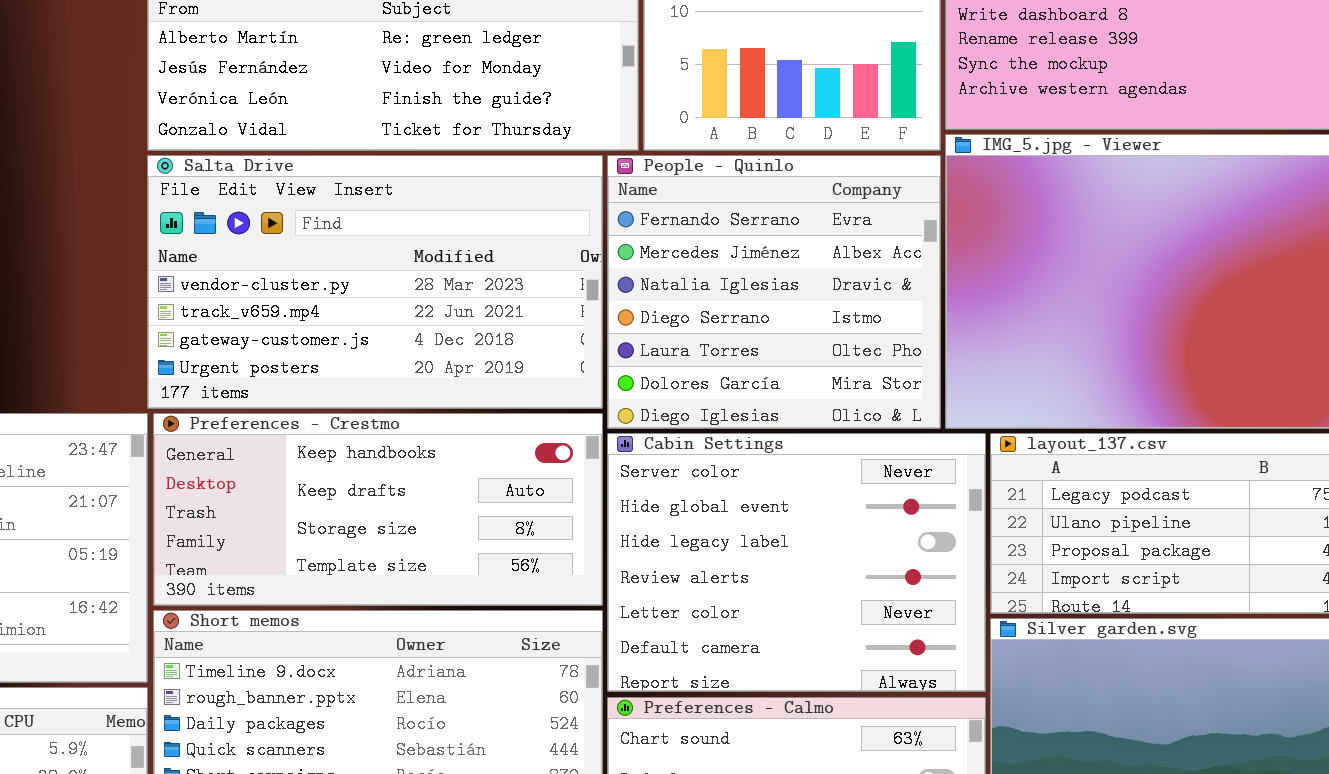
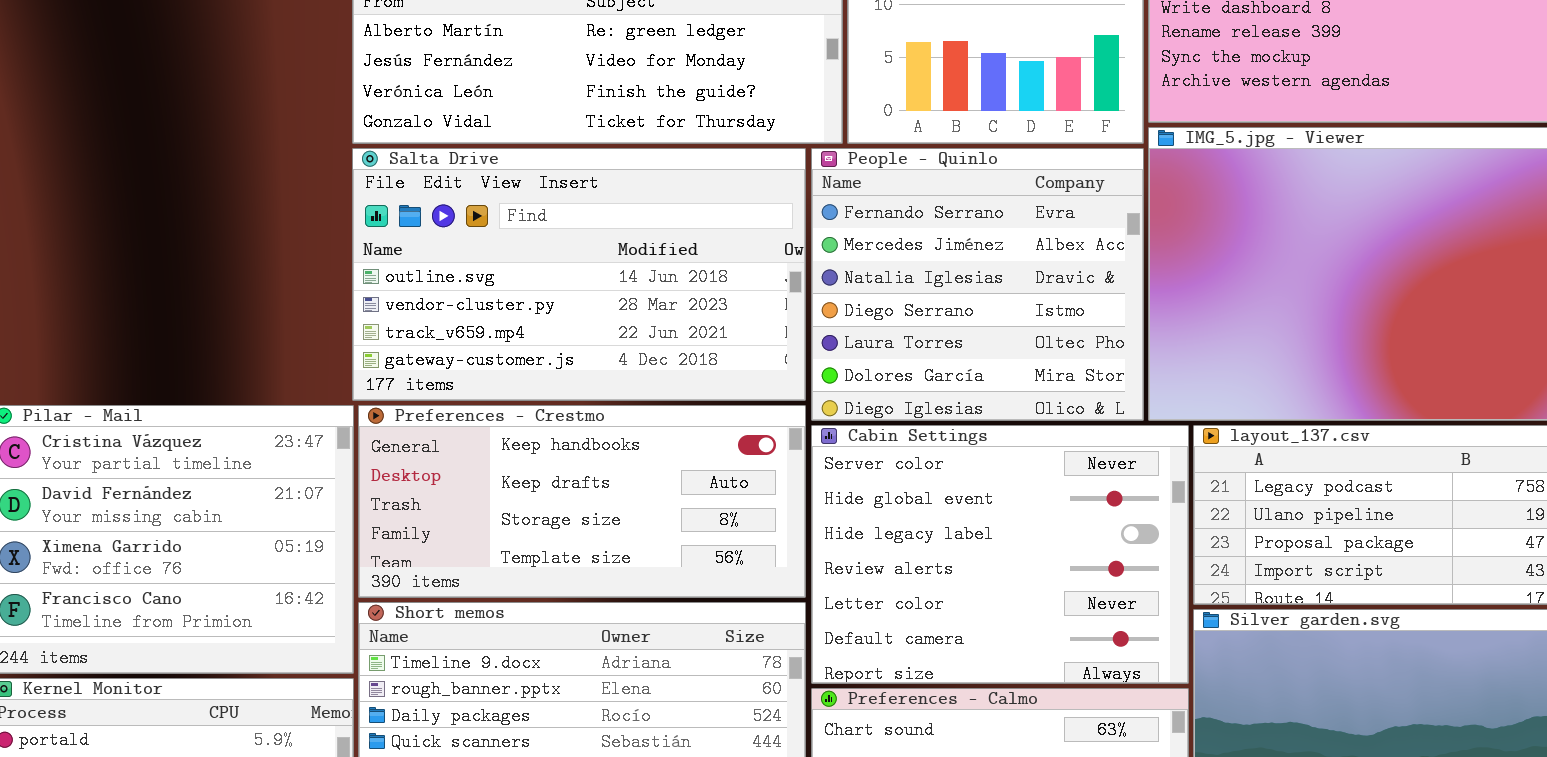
Salta Drive: [147,155,603,409] -> [352,148,806,401], scrolled up 1 row

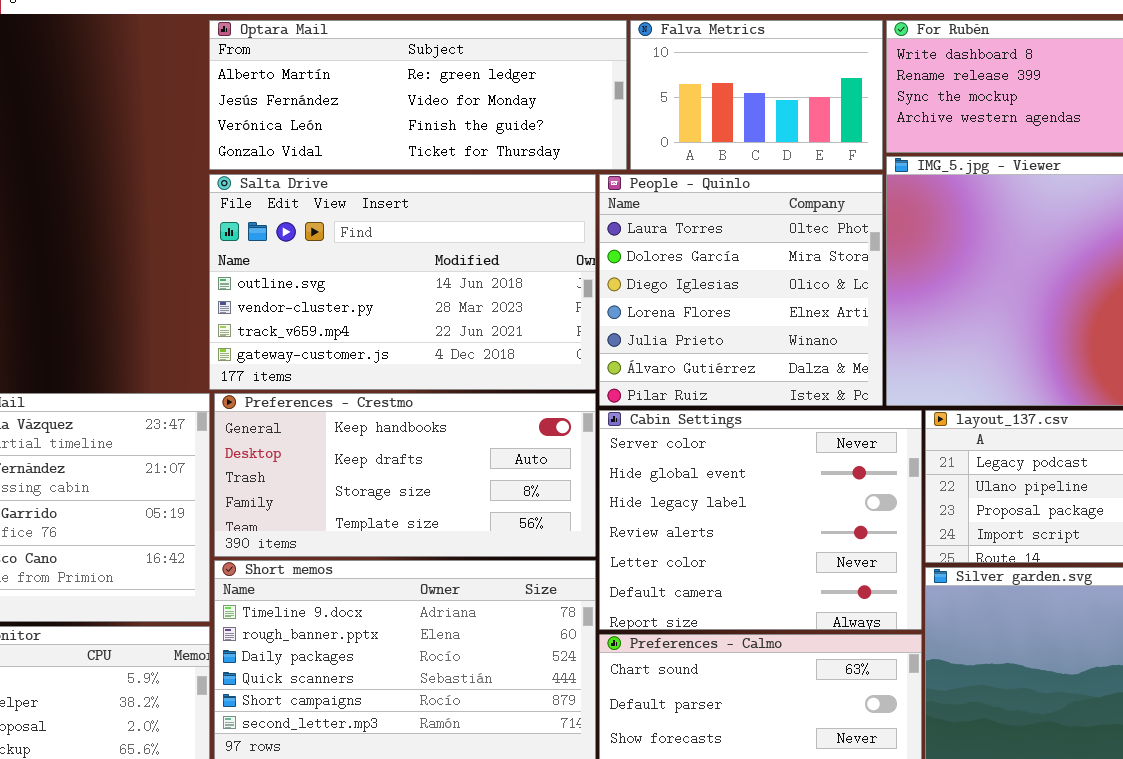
People - Quinlo: [811,148,1144,421] -> [599,174,883,406], scrolled down 4 rows

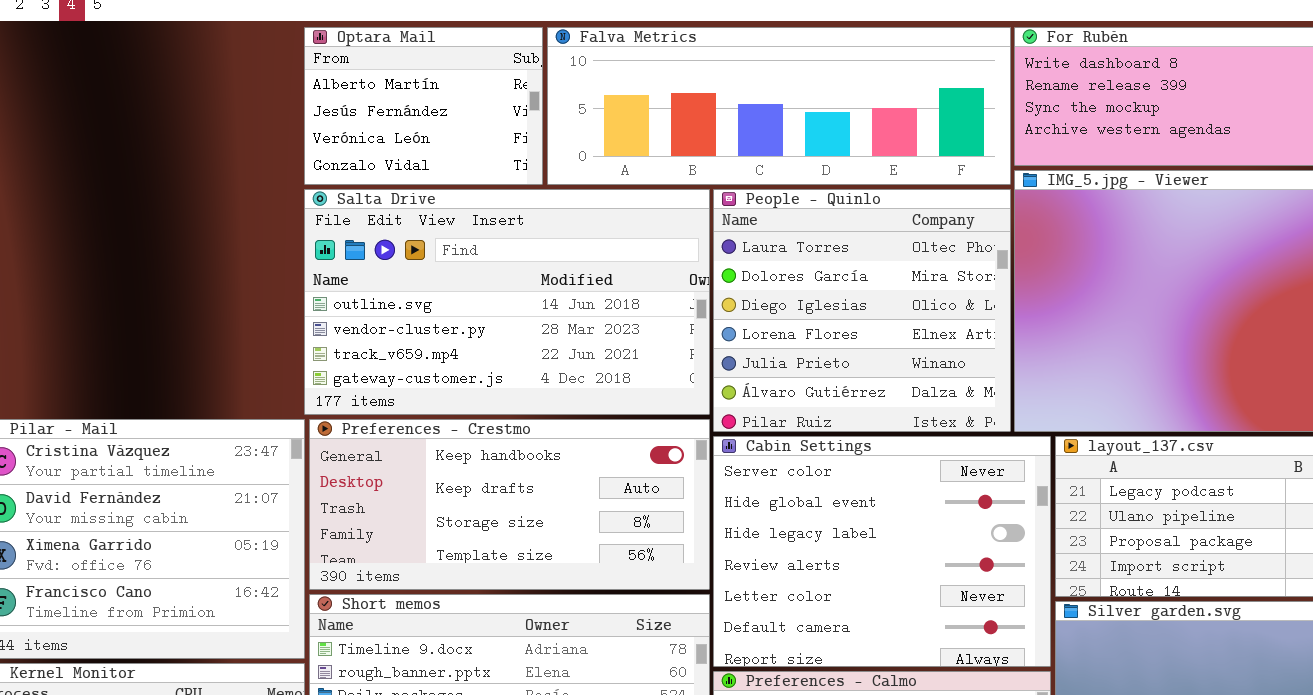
Optara Mail: [209,20,627,170] -> [304,27,543,185], resized
Falva Metrics: [630,20,883,170] -> [547,27,1011,185], resized

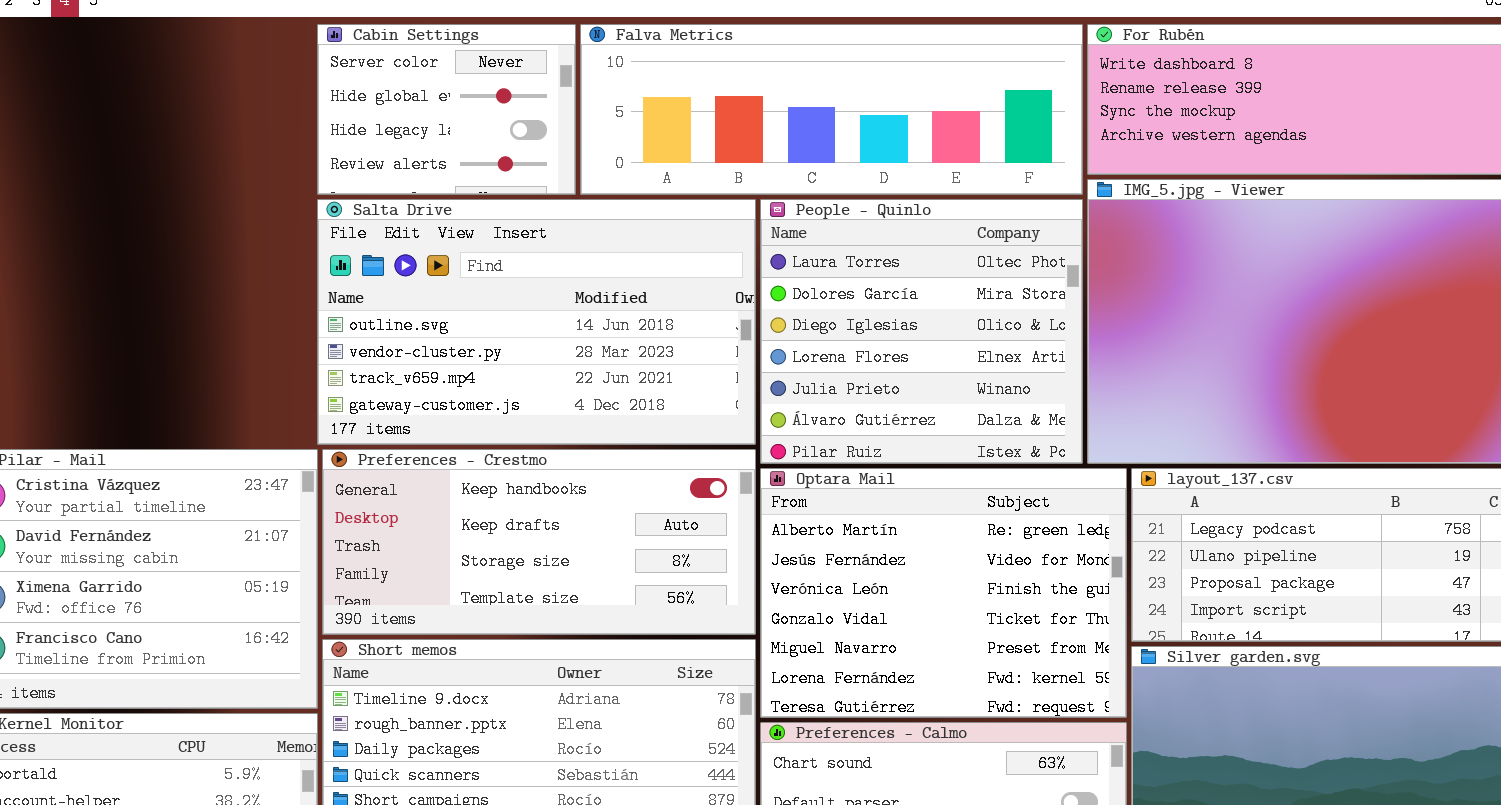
Optara Mail: [304,27,543,185] -> [760,468,1127,718], moved, resized
Cabin Settings: [713,436,1051,667] -> [317,24,576,195], moved, resized

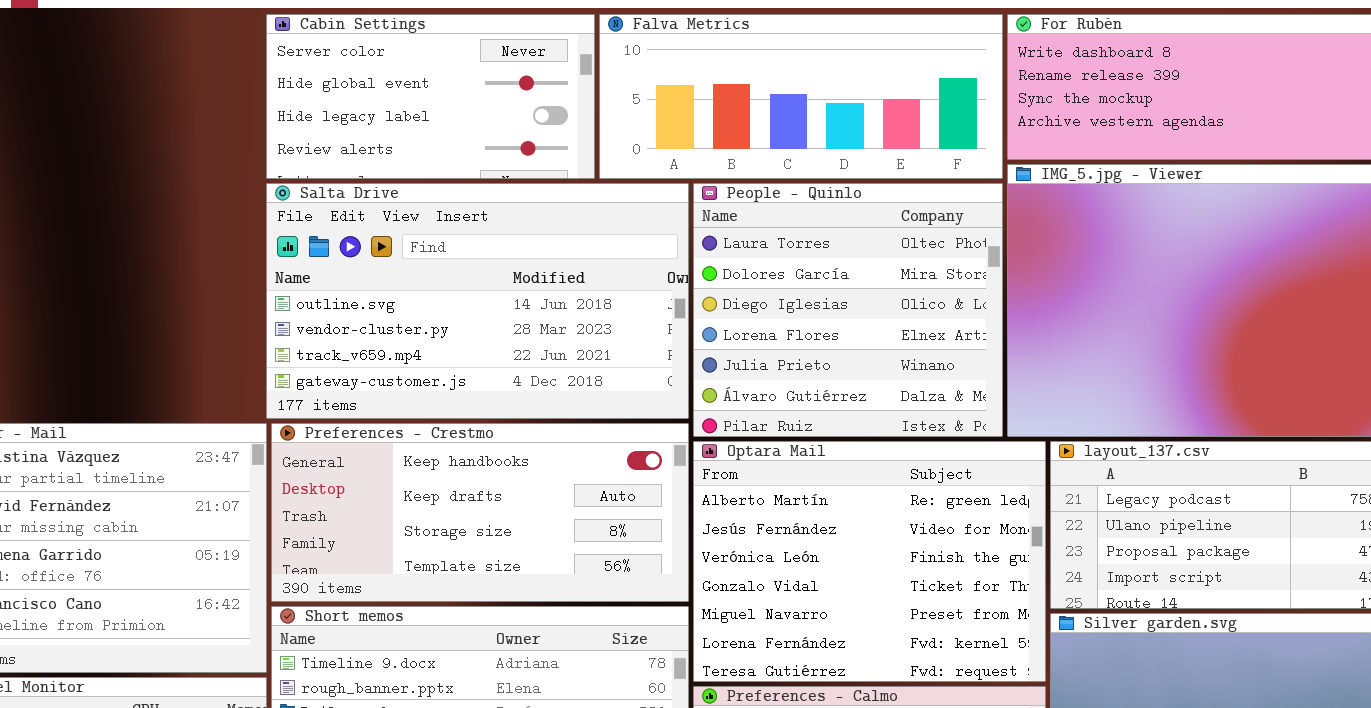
Cabin Settings: [317,24,576,195] -> [266,14,595,179], resized
Falva Metrics: [580,24,1083,195] -> [599,14,1003,179], resized

